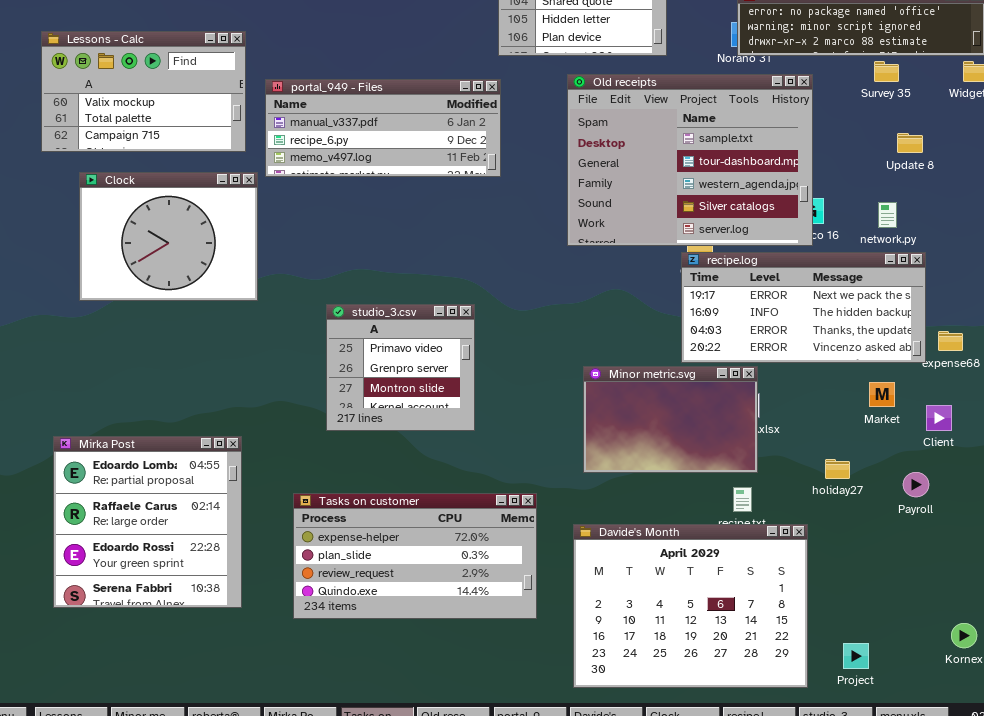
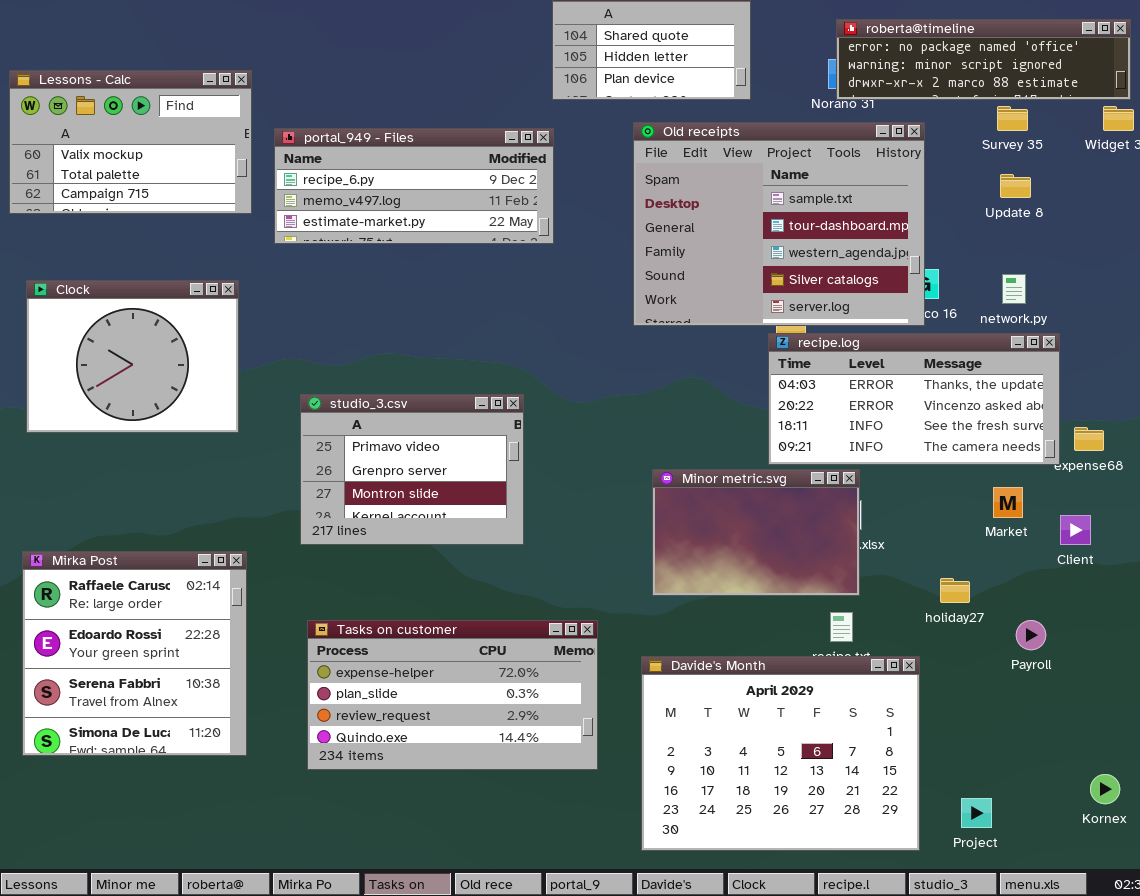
portal_949 - Files: [265,79,501,177] -> [274,128,554,244], scrolled down 1 row
Update 8: [897,133,923,153] -> [1000,174,1031,198], moved
Clock: [79,172,258,301] -> [26,280,239,433], moved
recipe.log: [681,252,926,363] -> [768,333,1060,465], scrolled down 2 rows
studio_3.csv: [326,304,475,431] -> [300,394,524,545], resized
Mirka Post: [53,436,242,608] -> [22,551,247,756], scrolled down 1 row
Payroll: [903,472,929,497] -> [1016,620,1046,650], moved

